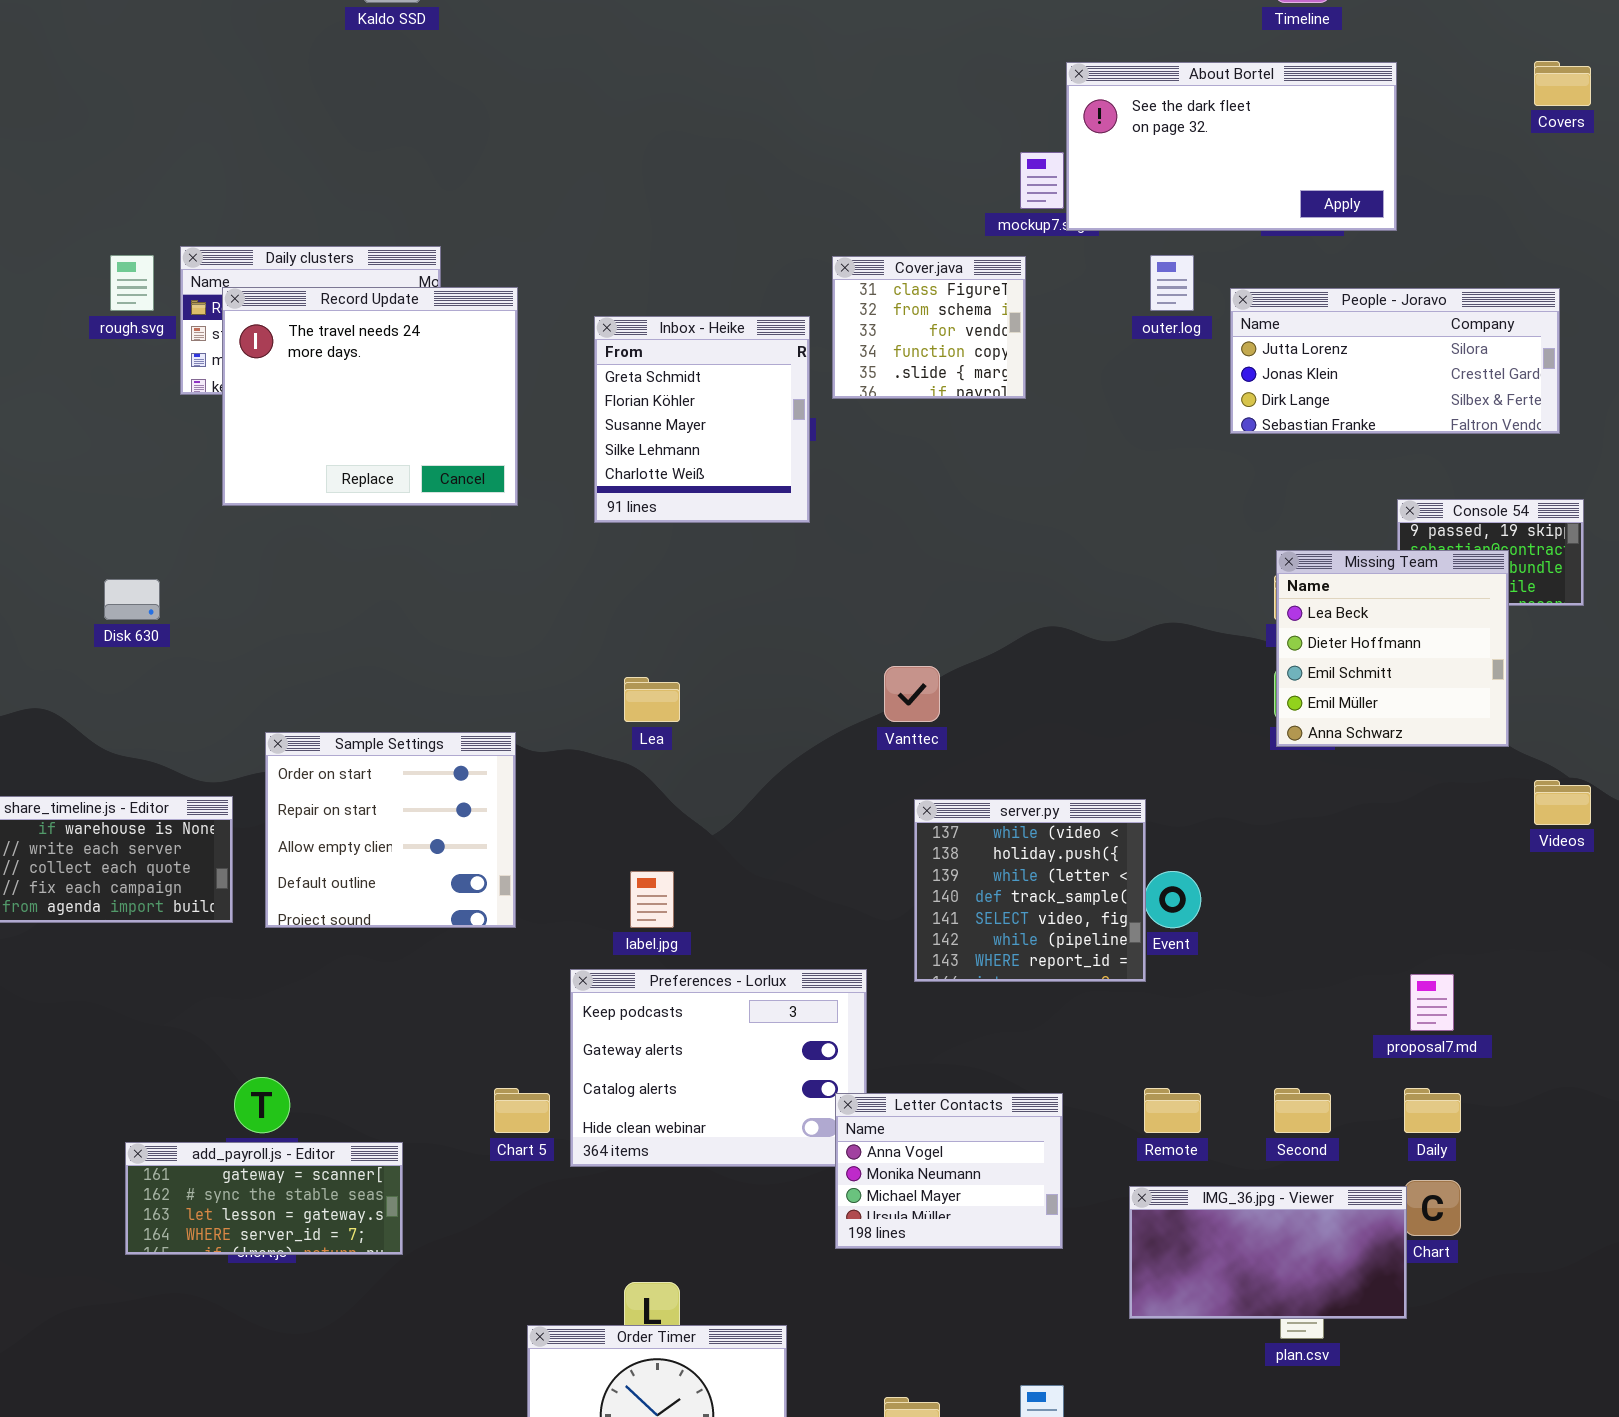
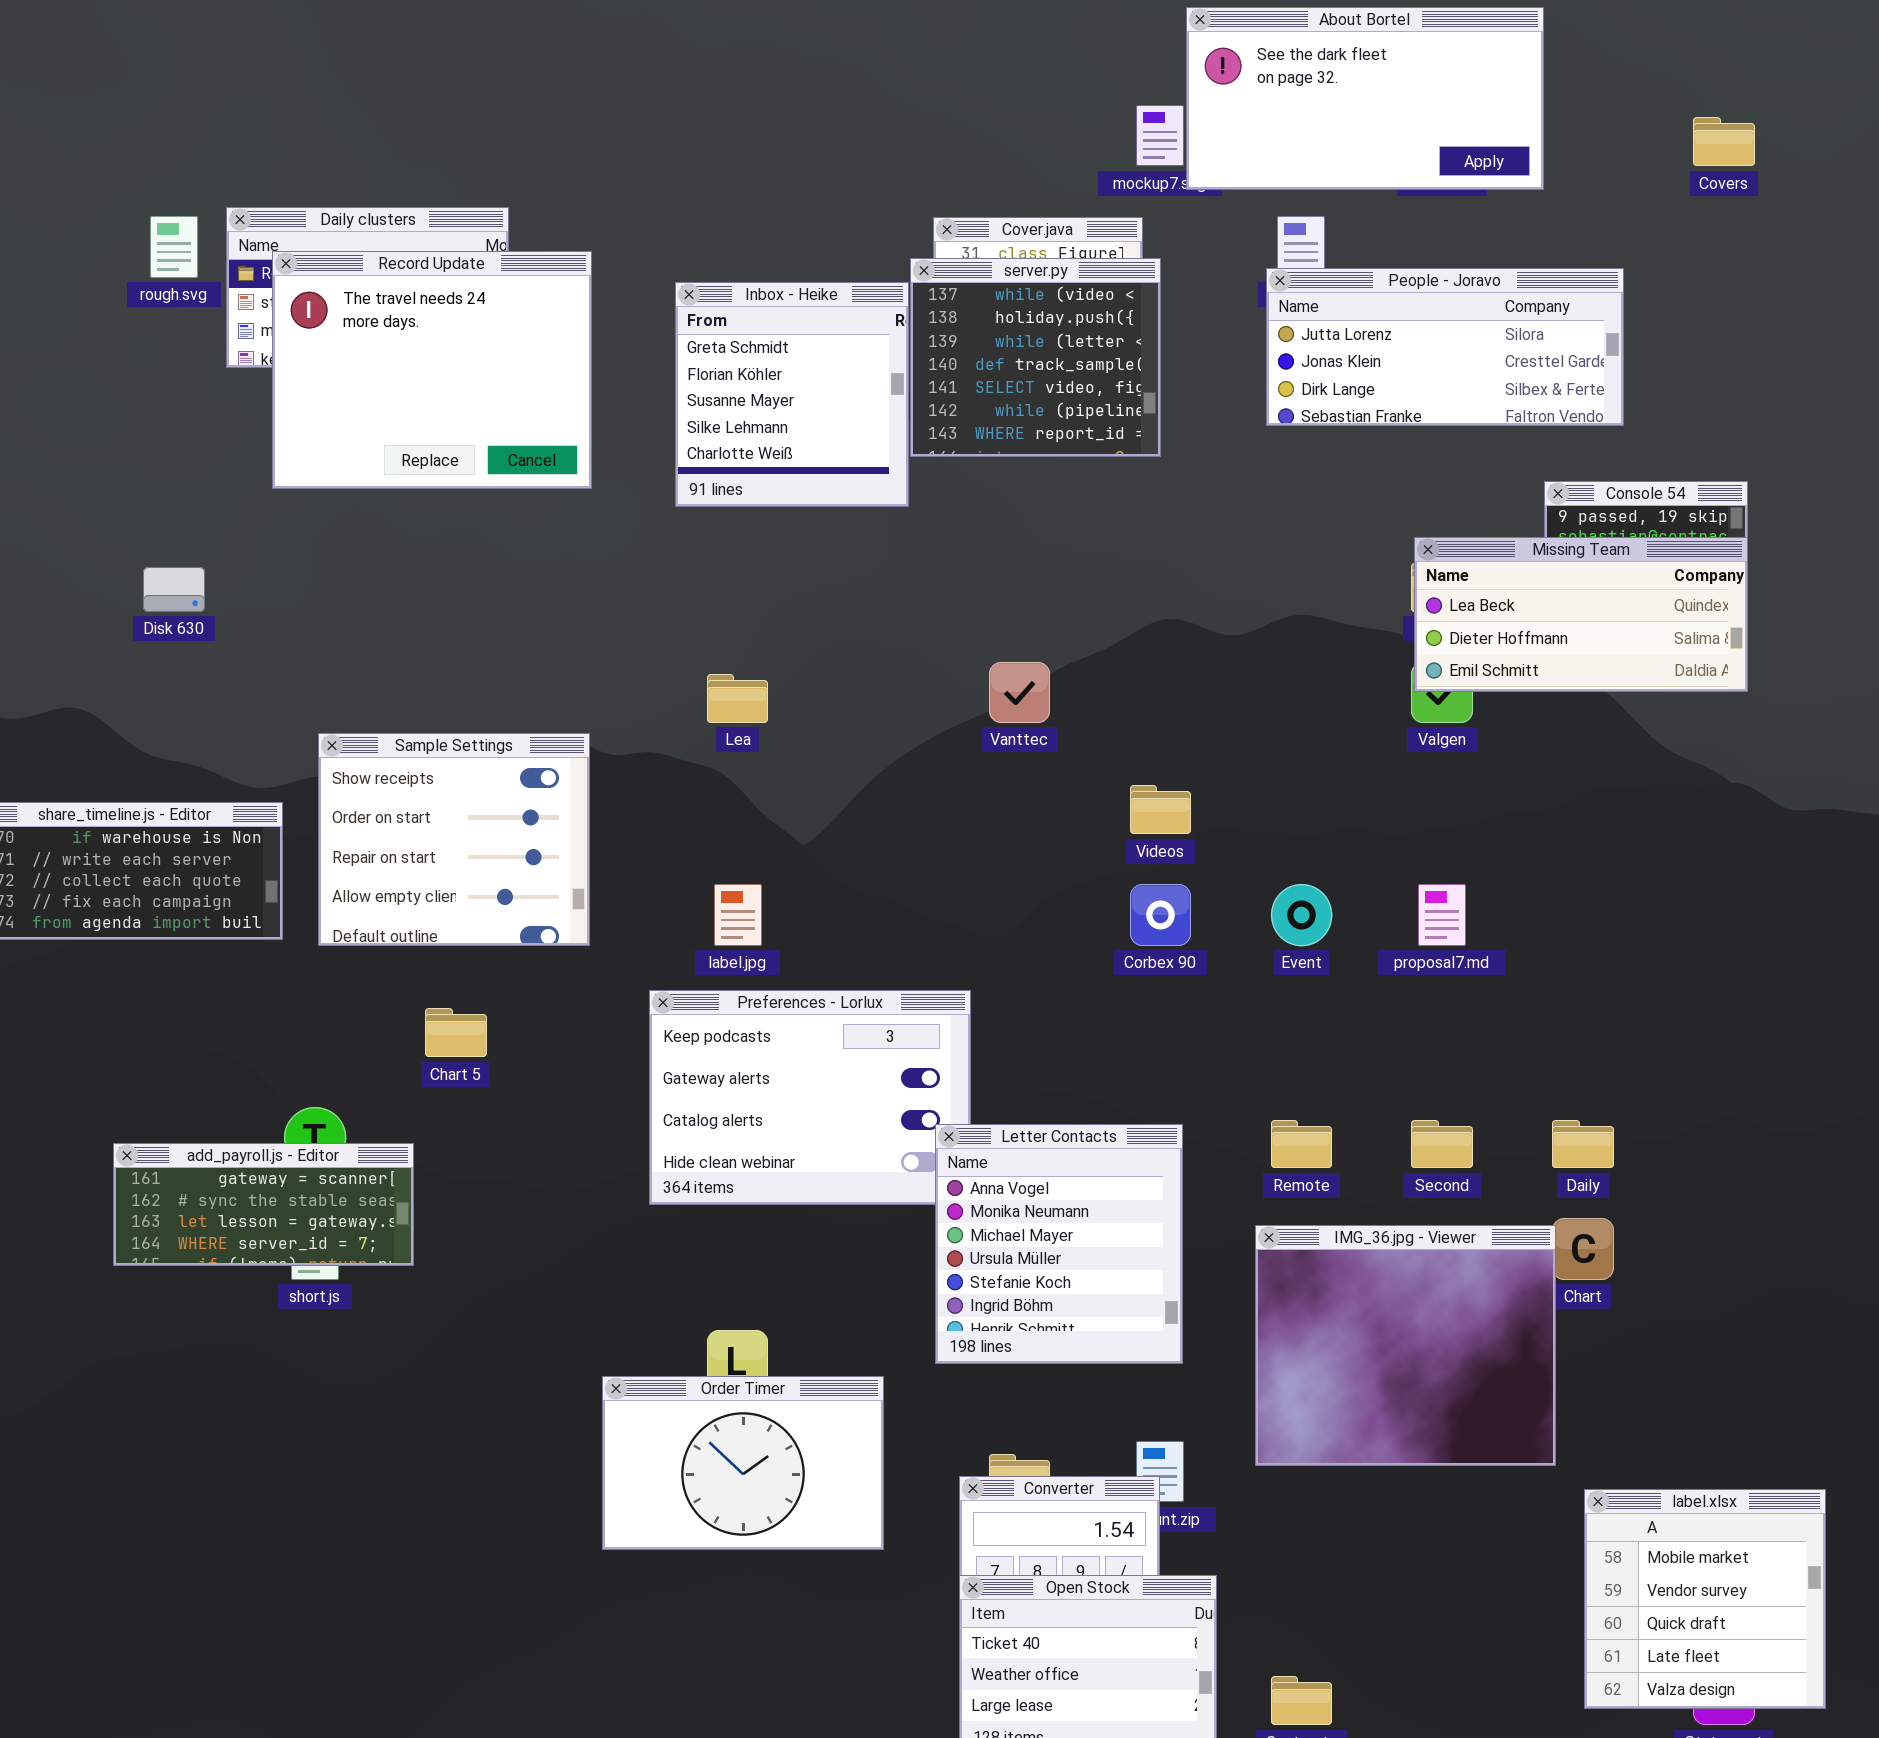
Covers: [1534,61,1591,106] -> [1693,117,1755,166], moved
People - Joravo: [1230,288,1560,434] -> [1266,268,1624,426], moved
Missing Team: [1276,550,1509,747] -> [1414,537,1748,692], resized
Sample Settings: [265,732,516,928] -> [318,733,590,946], scrolled up 1 row
Videos: [1534,780,1591,825] -> [1130,785,1191,834], moved
server.py: [914,799,1146,982] -> [910,258,1161,457], moved
proposal7.md: [1410,974,1454,1031] -> [1418,884,1466,946], moved
Chart 5: [494,1088,550,1133] -> [425,1008,487,1057], moved
Letter Contacts: [835,1093,1063,1249] -> [935,1124,1183,1364], resized
add_payroll.js - Editor: [125,1142,403,1255] -> [113,1143,414,1266], moved
IMG_36.jpg - Viewer: [1129,1186,1407,1319] -> [1255,1225,1556,1466], resized

